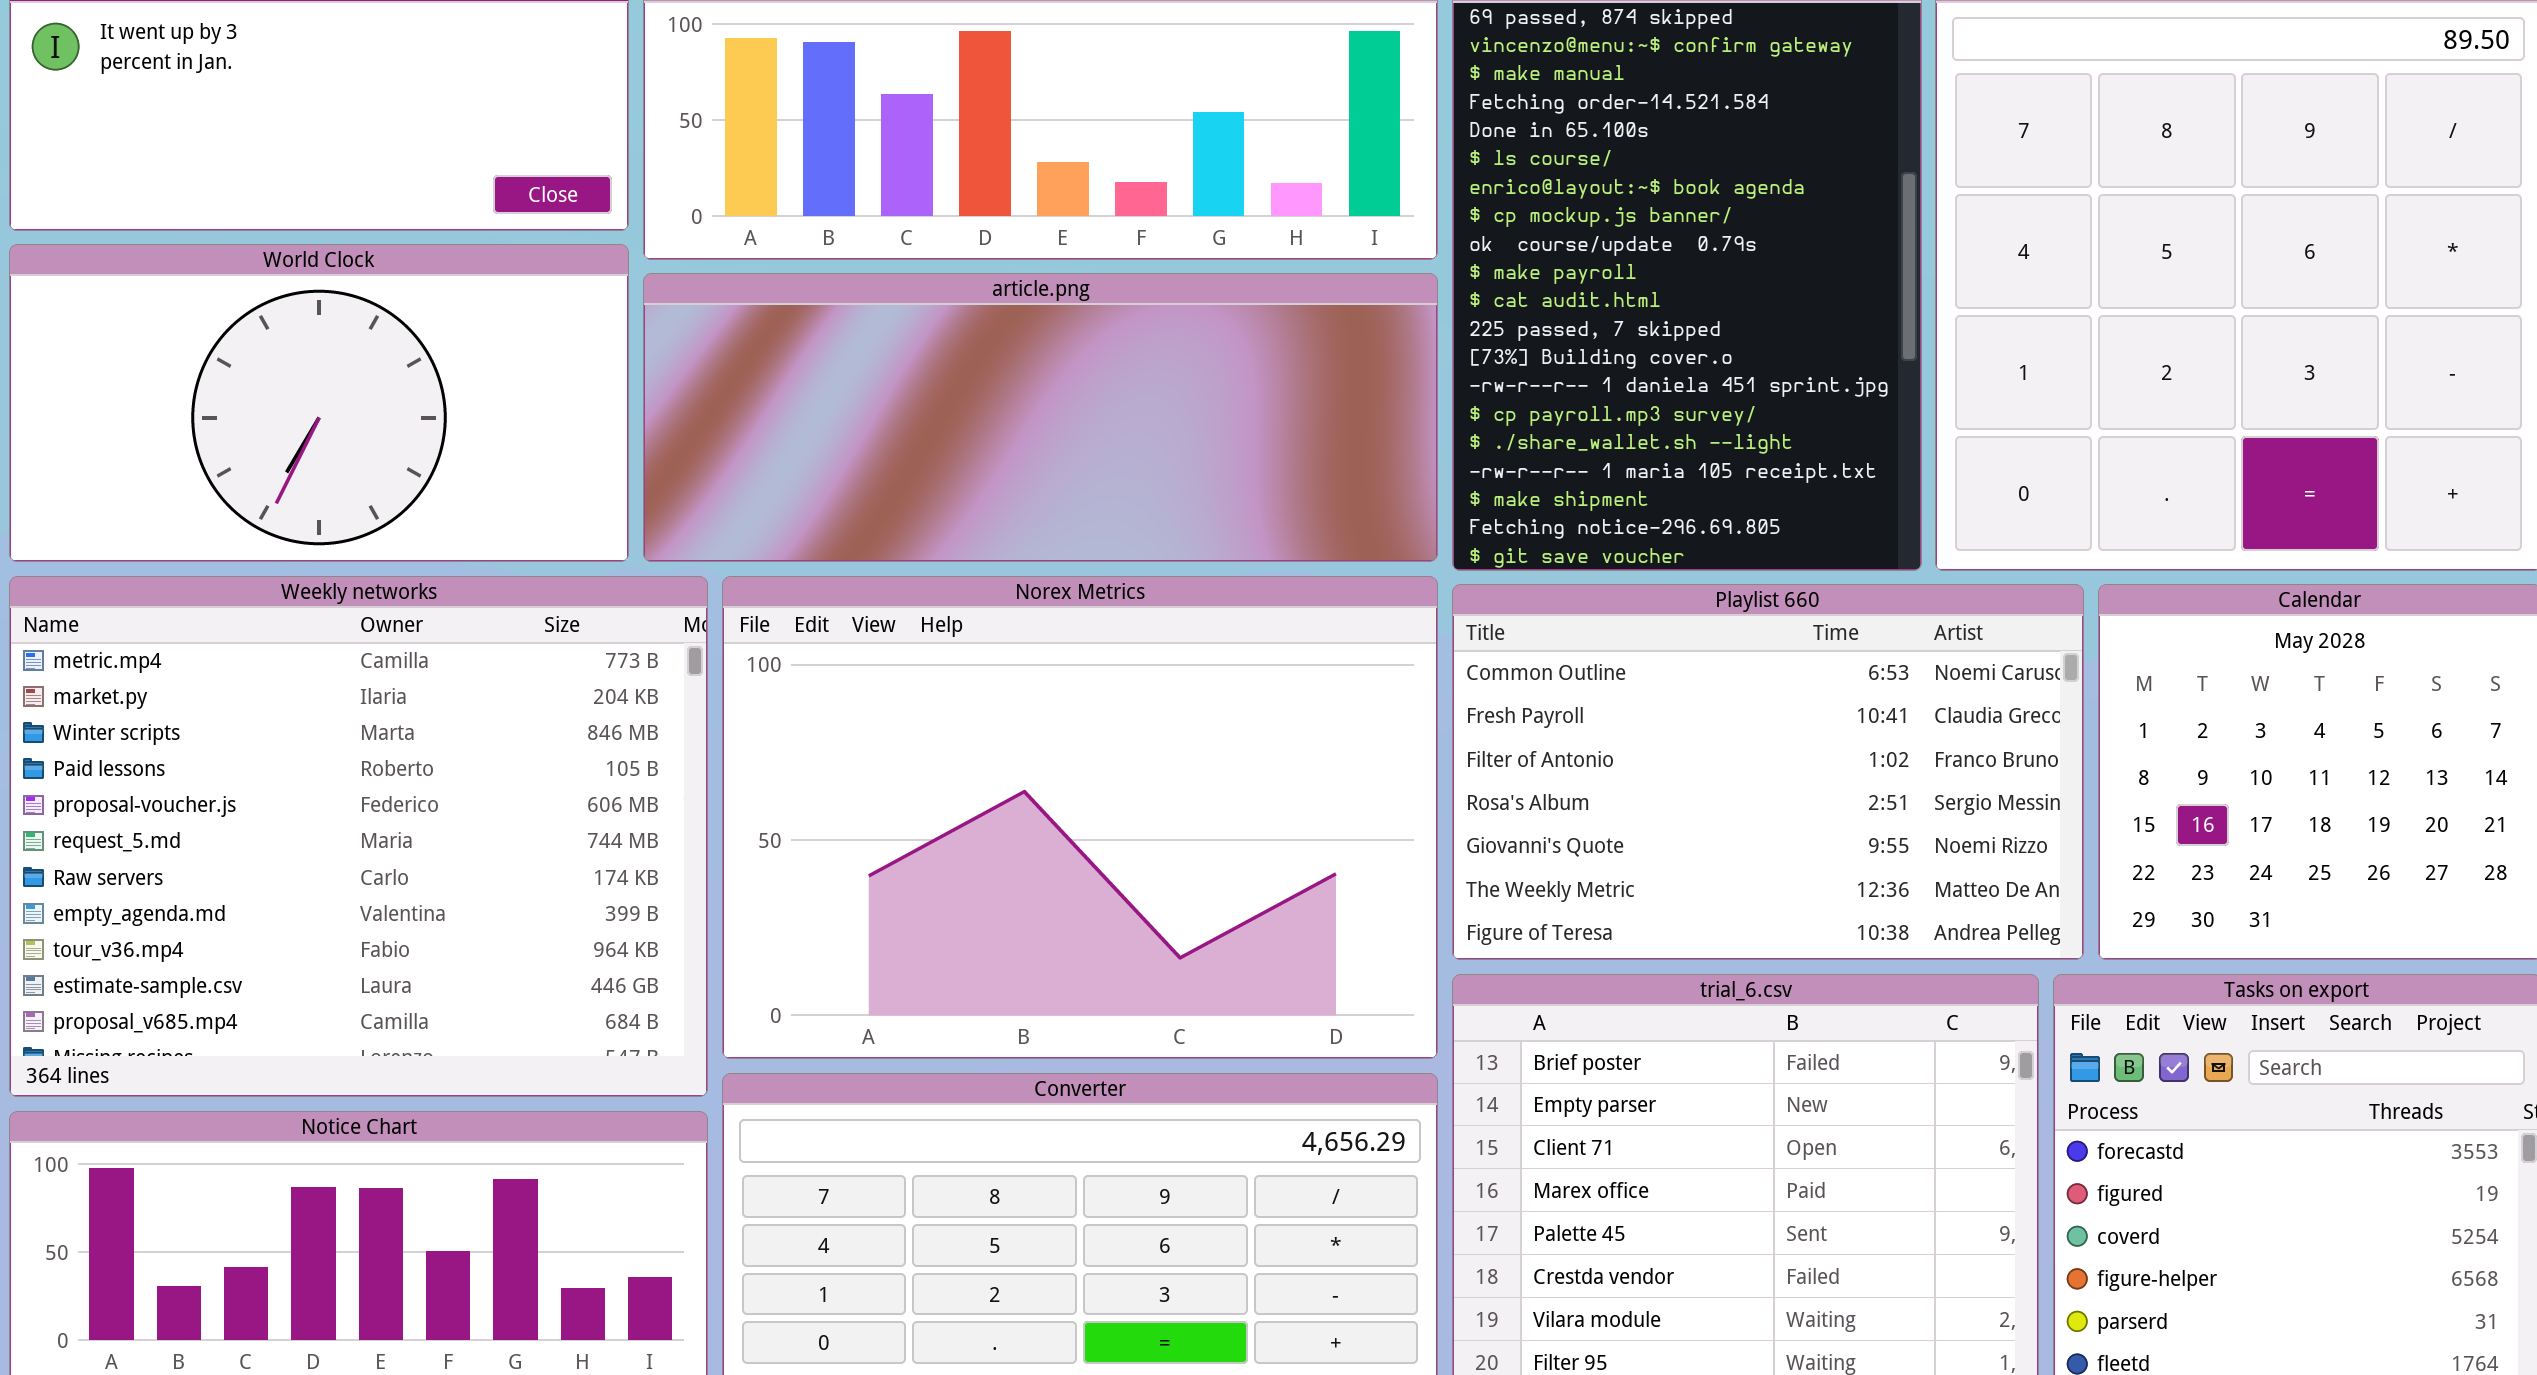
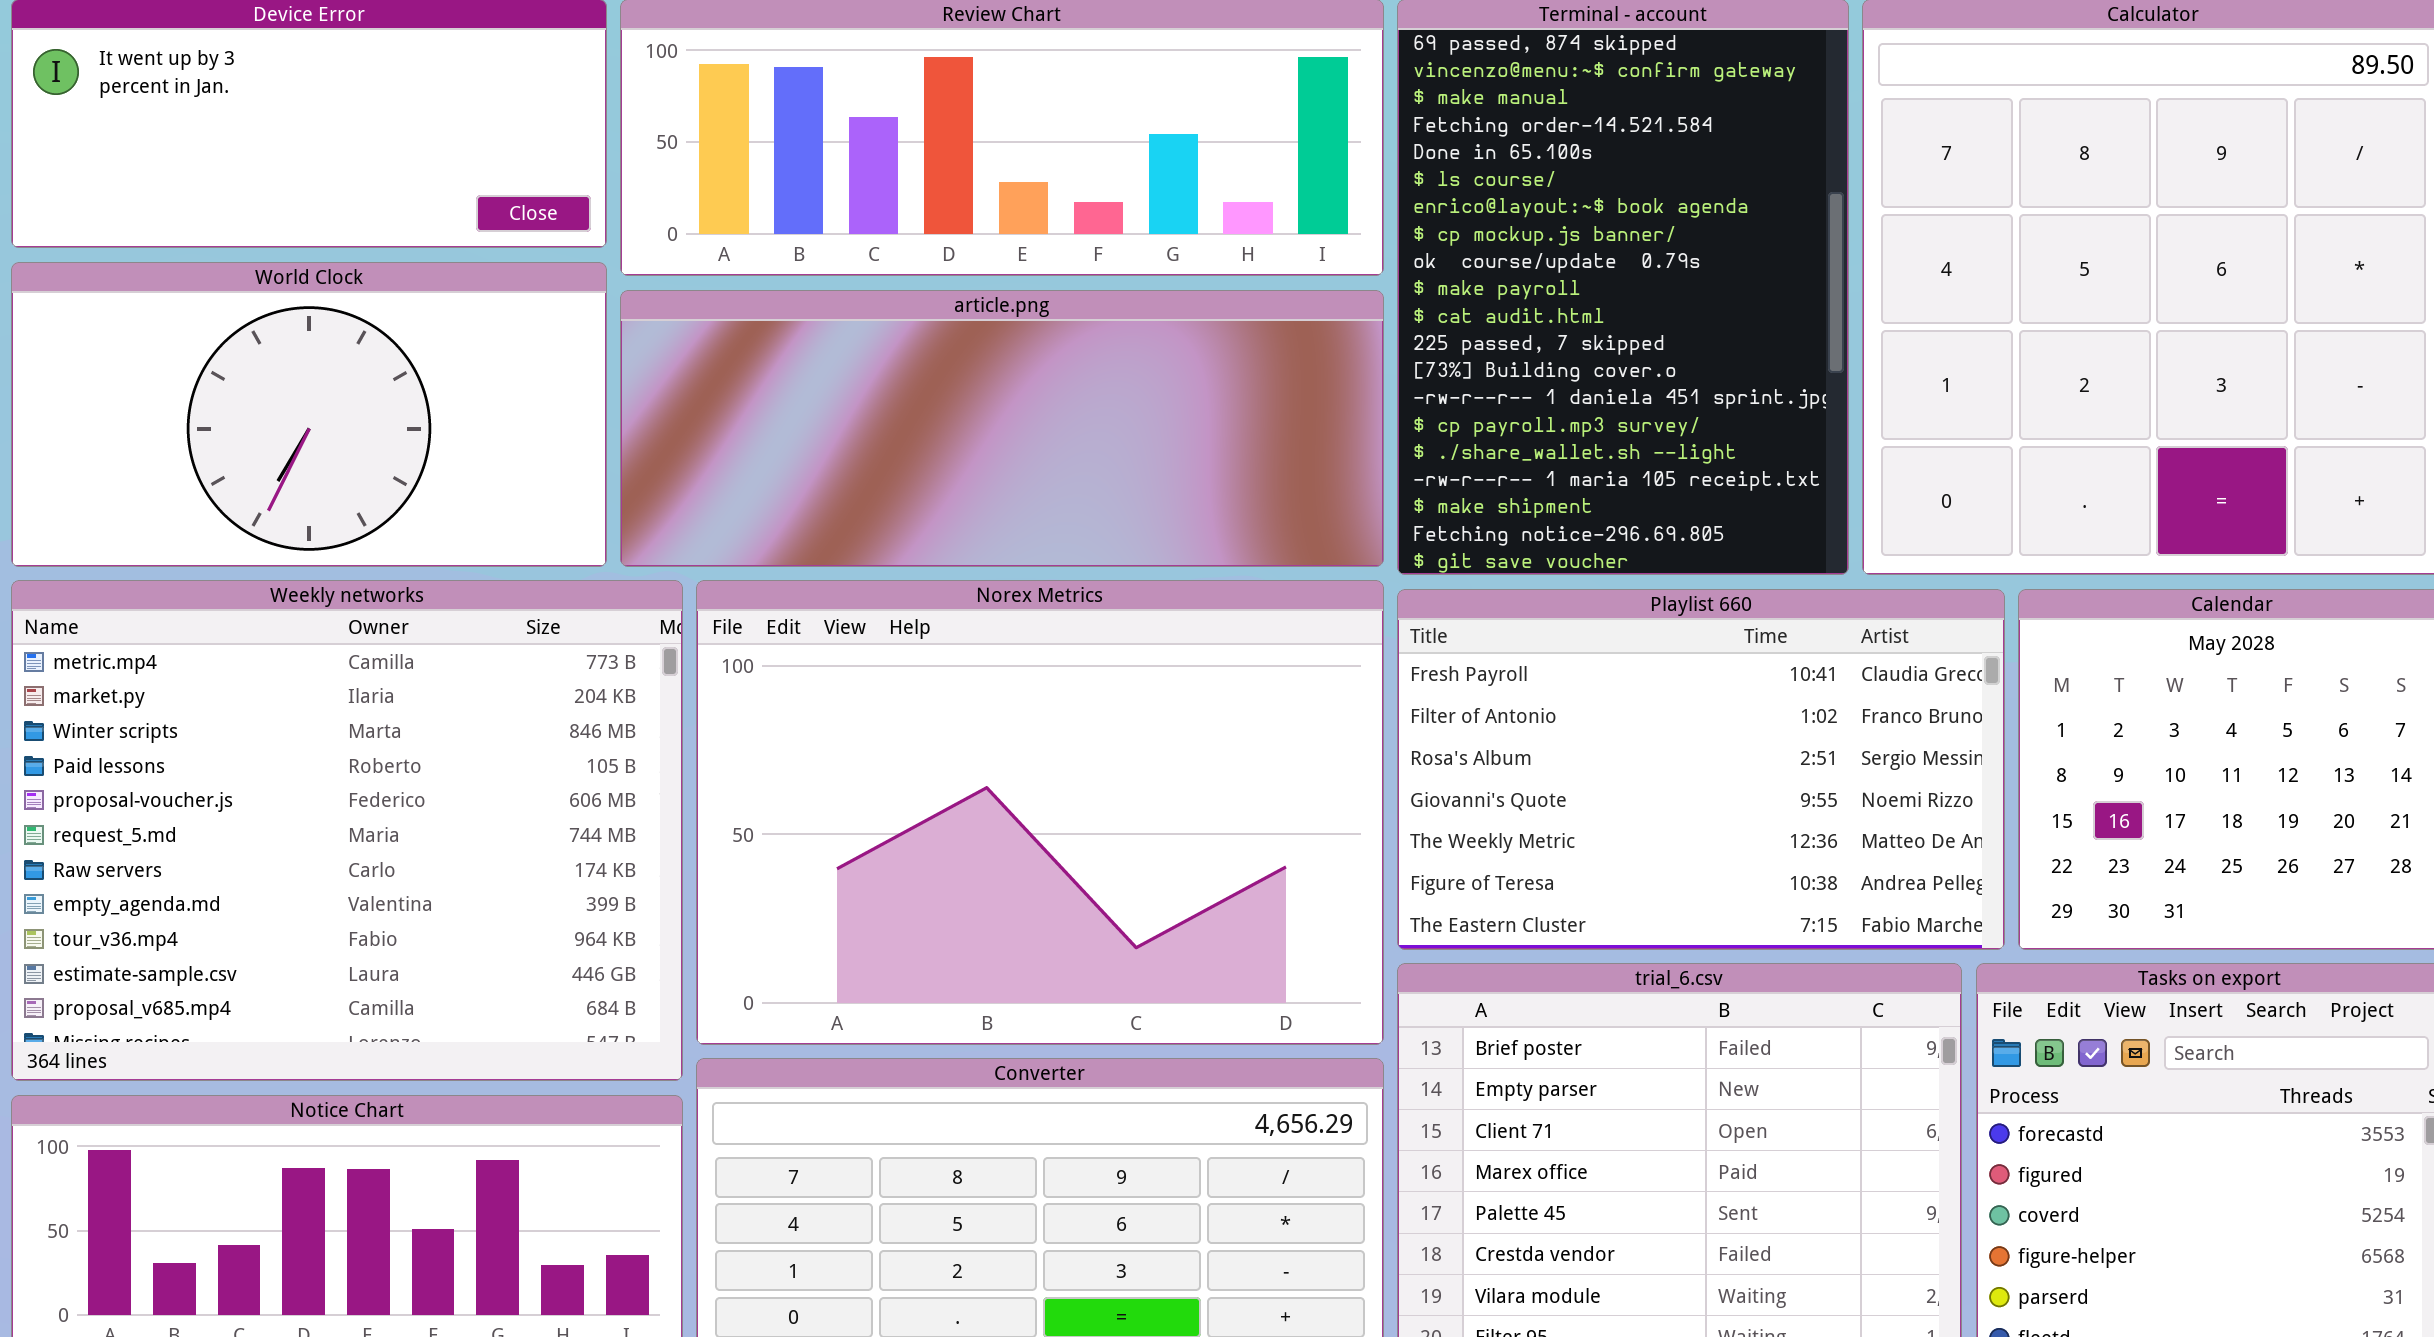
Playlist 660: [1452,584,2084,960] -> [1397,589,2005,950], scrolled down 1 row

